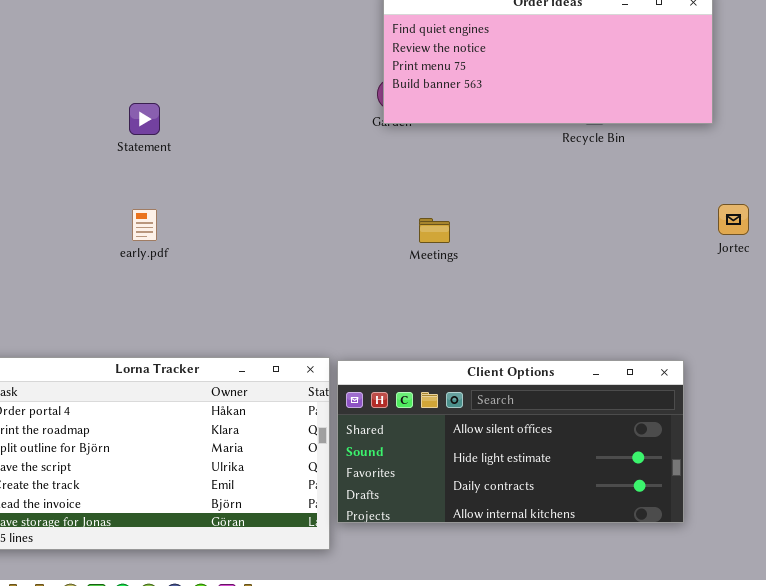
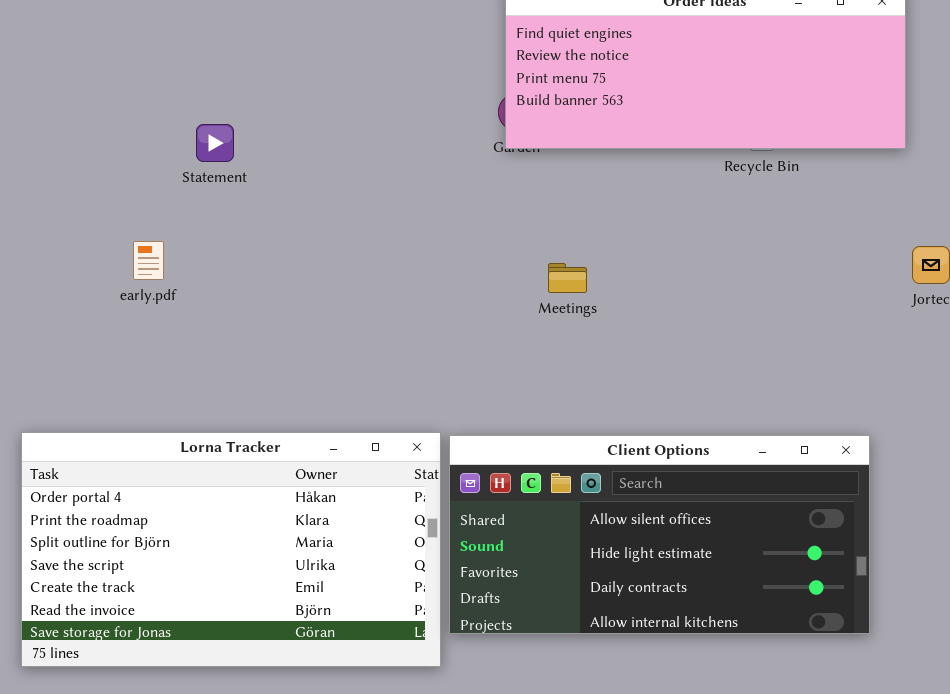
early.pdf: [132,209,157,241] -> [133,241,164,280], moved

